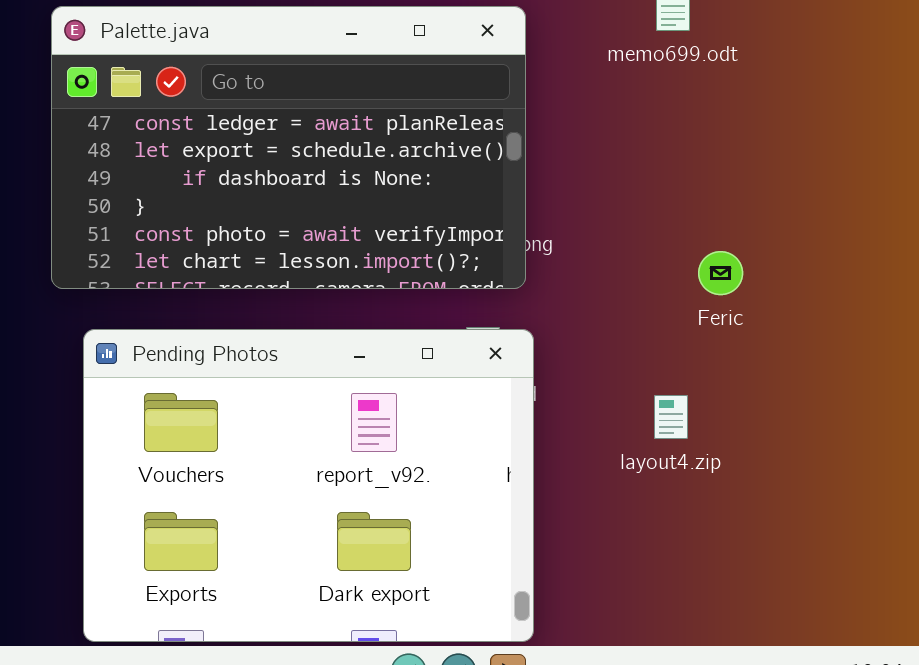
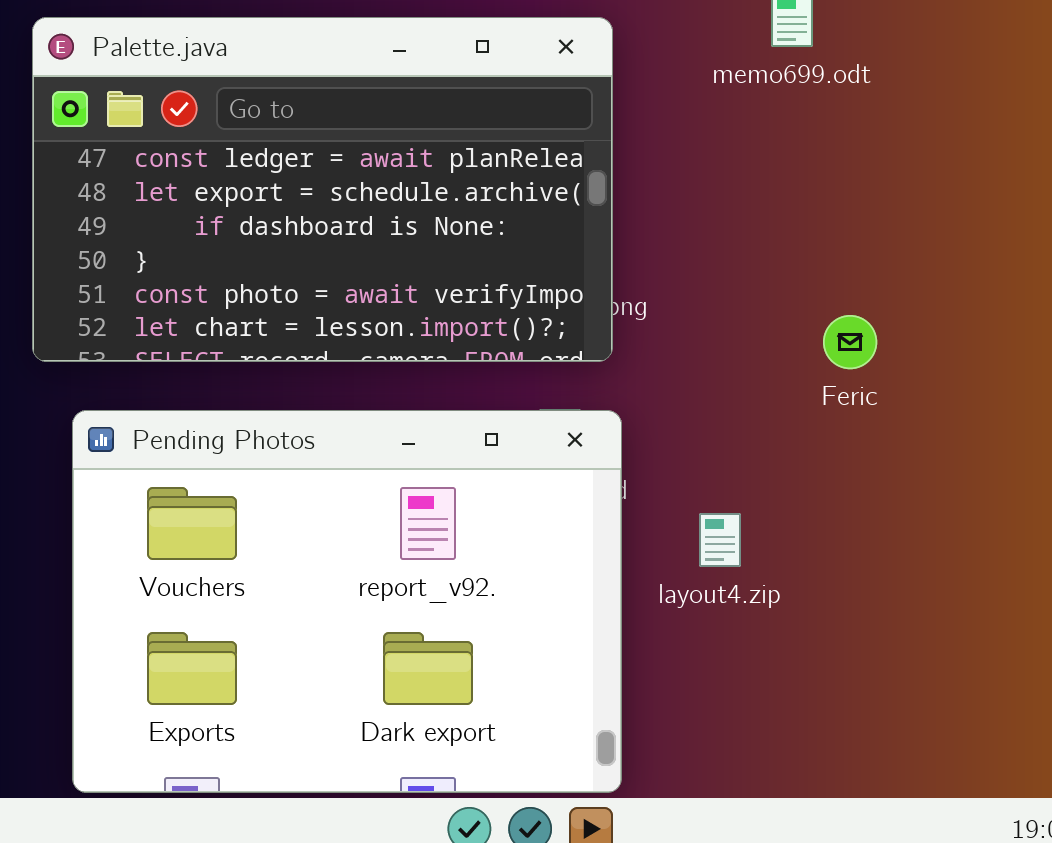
layout4.zip: [654,395,688,439] -> [699,513,741,567], moved

